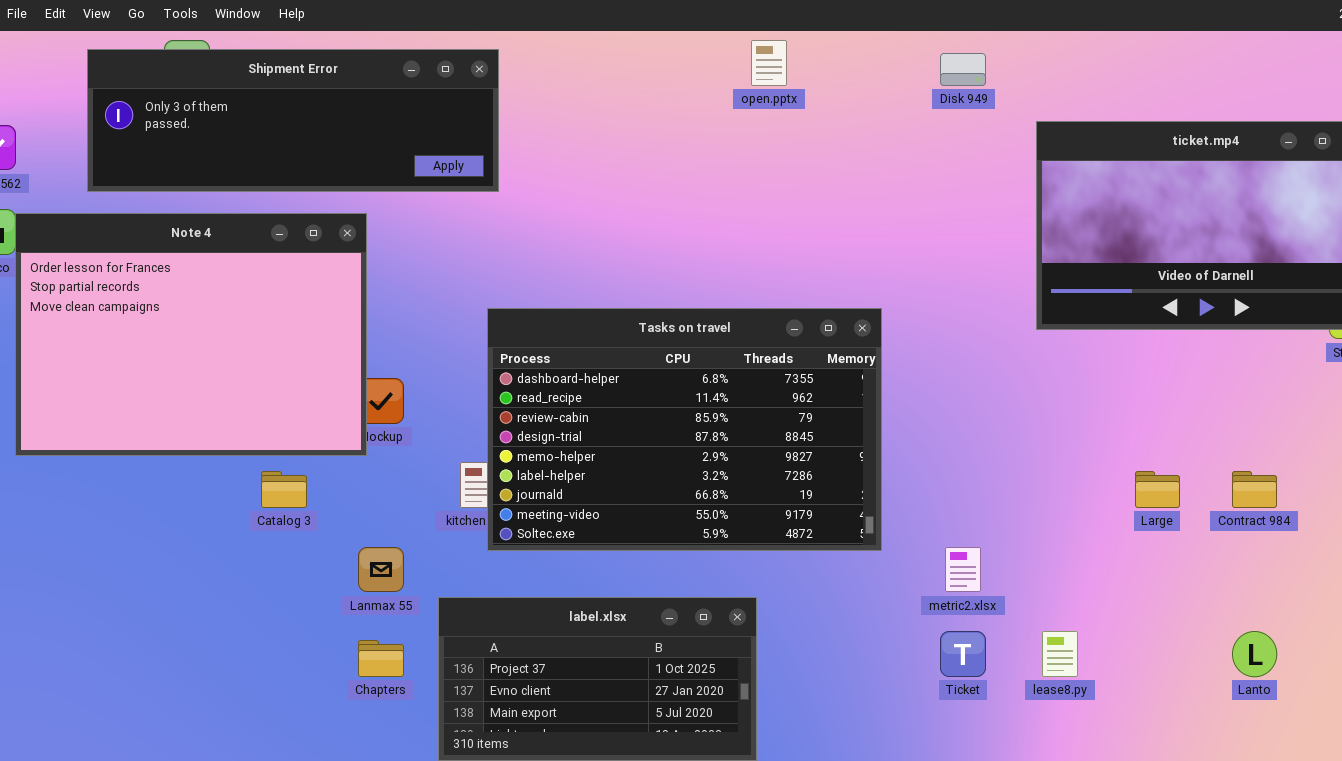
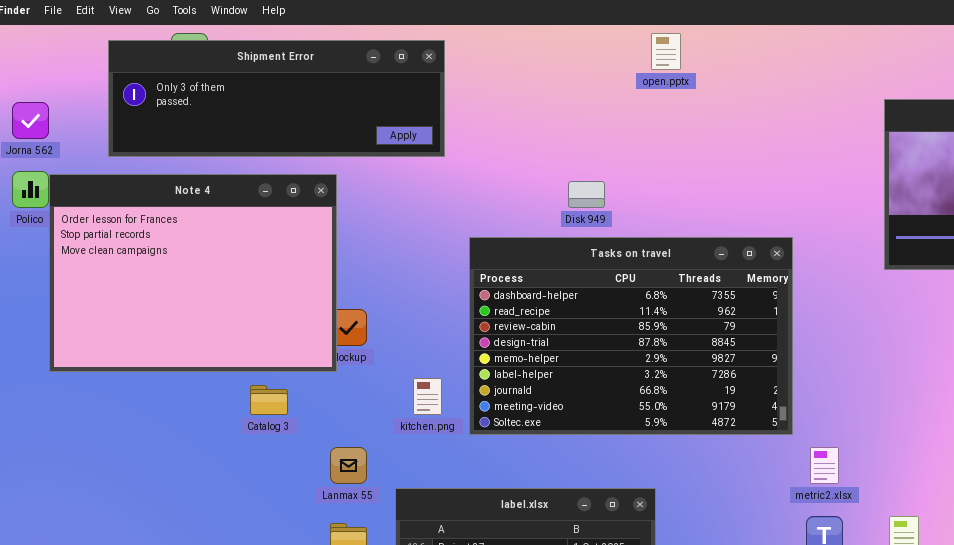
Disk 949: [940,53,986,86] -> [568,181,605,208], moved
Tasks on travel: [487,308,882,551] -> [469,237,793,435], moved

